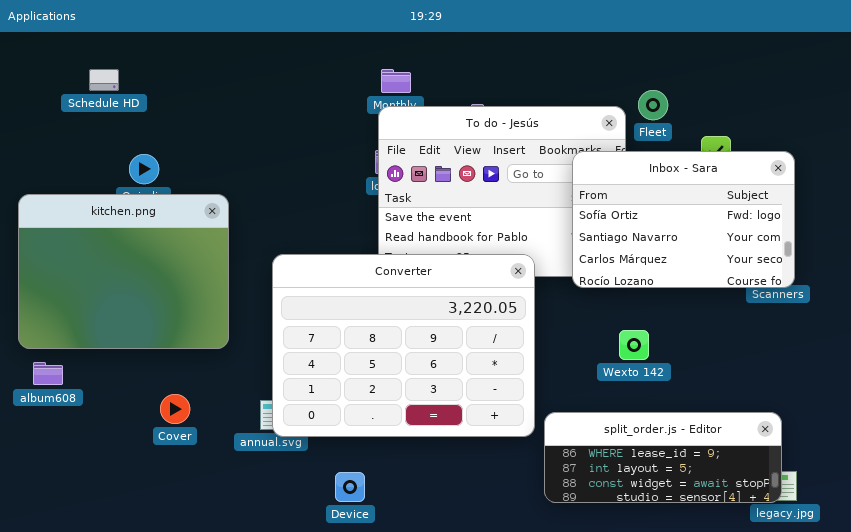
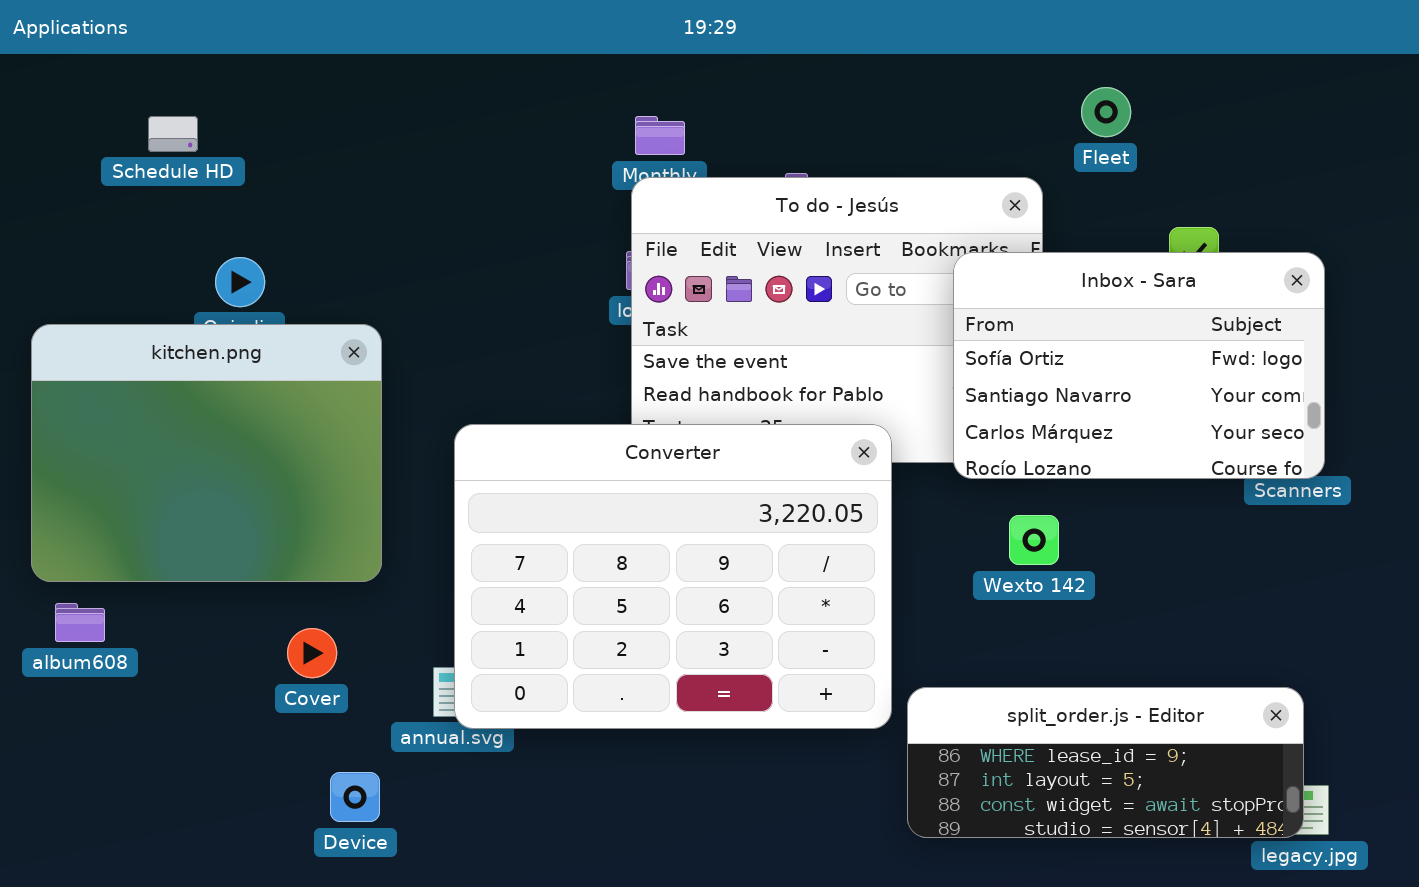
Fleet: [638,90,668,120] -> [1081,87,1131,137], moved
Wexto 142: [619,330,649,360] -> [1009,515,1059,565], moved
Cover: [160,394,190,424] -> [287,628,337,678], moved
Device: [335,472,365,502] -> [330,772,380,822], moved

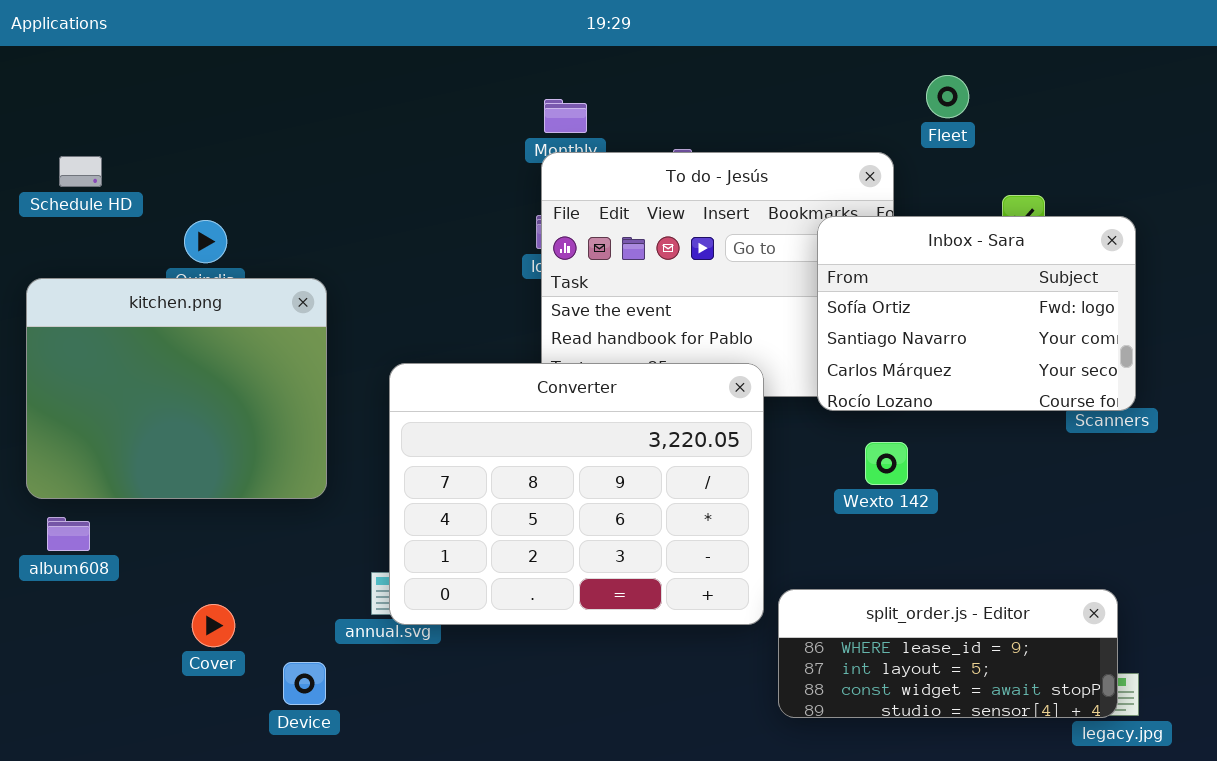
Schedule HD: [148,116,198,152] -> [59,156,102,187], moved
Cover: [287,628,337,678] -> [192,604,235,647], moved

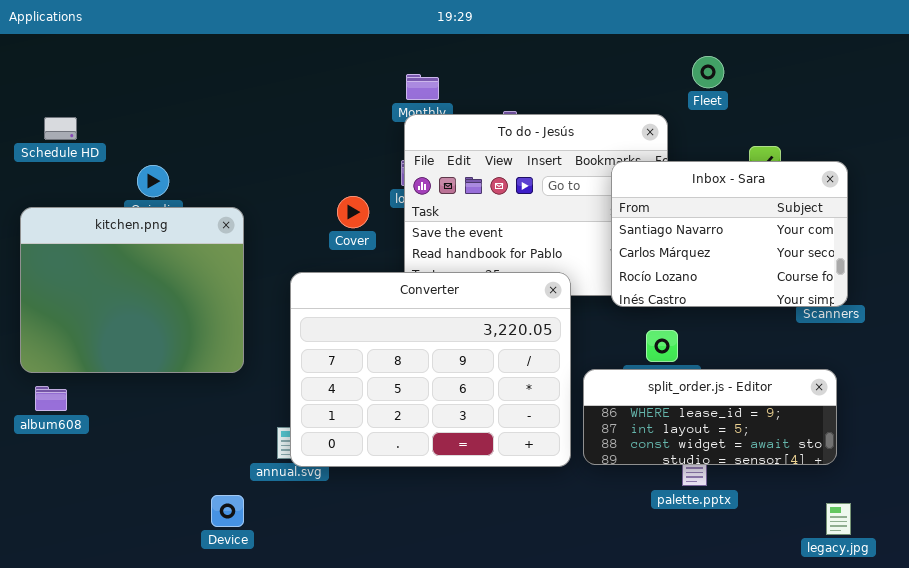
Inbox - Sara: [817,216,1136,411] -> [611,161,848,307], scrolled down 1 row
split_order.js - Editor: [778,589,1118,718] -> [583,369,837,465], moved
Cover: [192,604,235,647] -> [337,196,369,228], moved

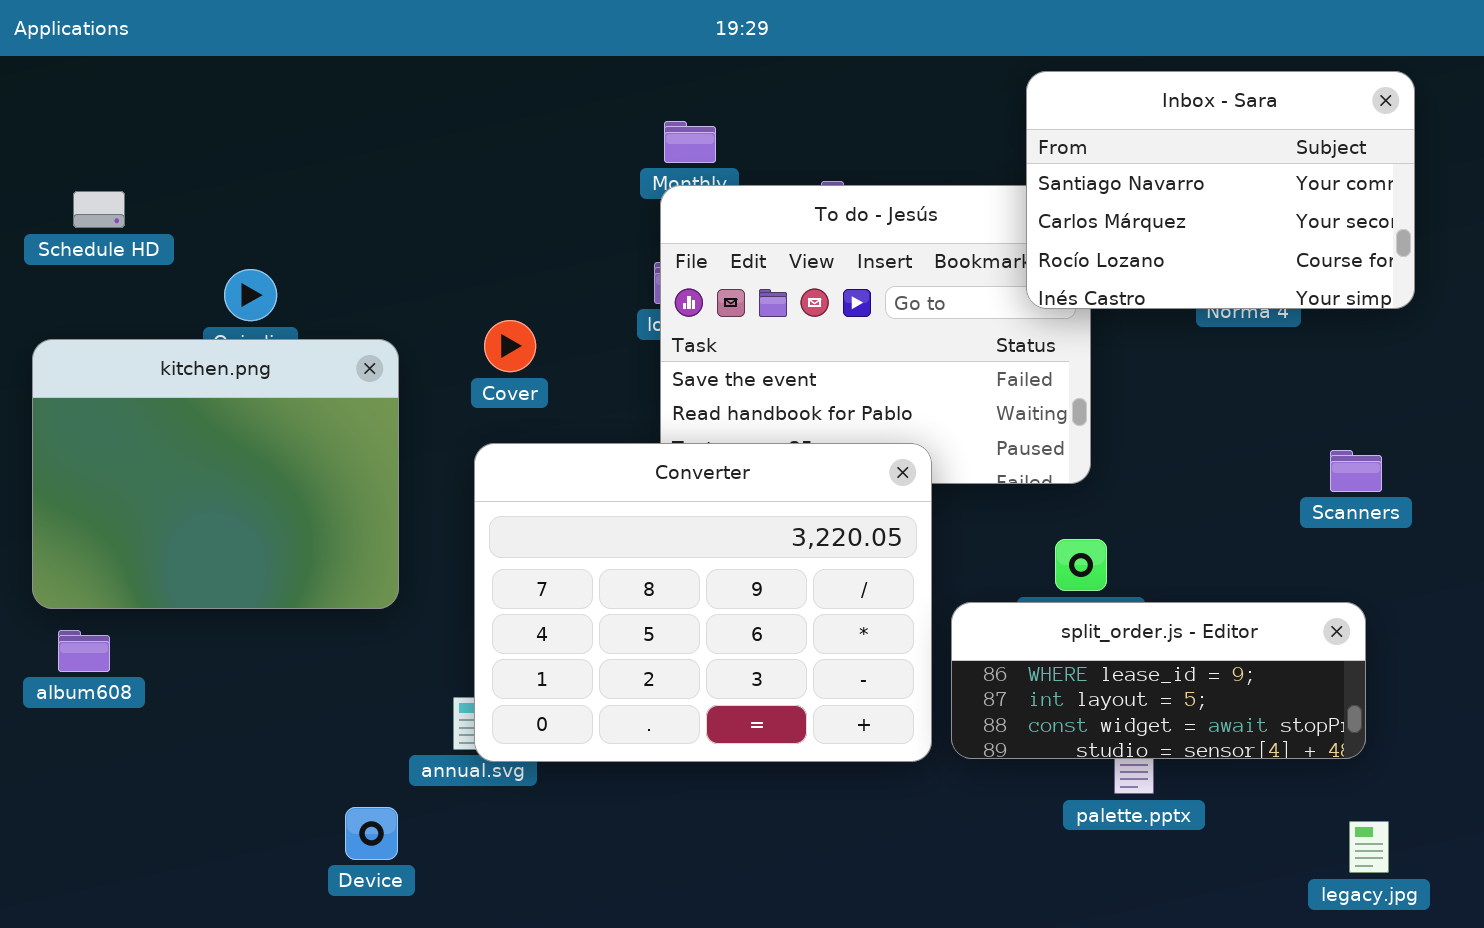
Inbox - Sara: [611,161,848,307] -> [1026,71,1415,309], moved
Cover: [337,196,369,228] -> [484,320,536,372], moved

